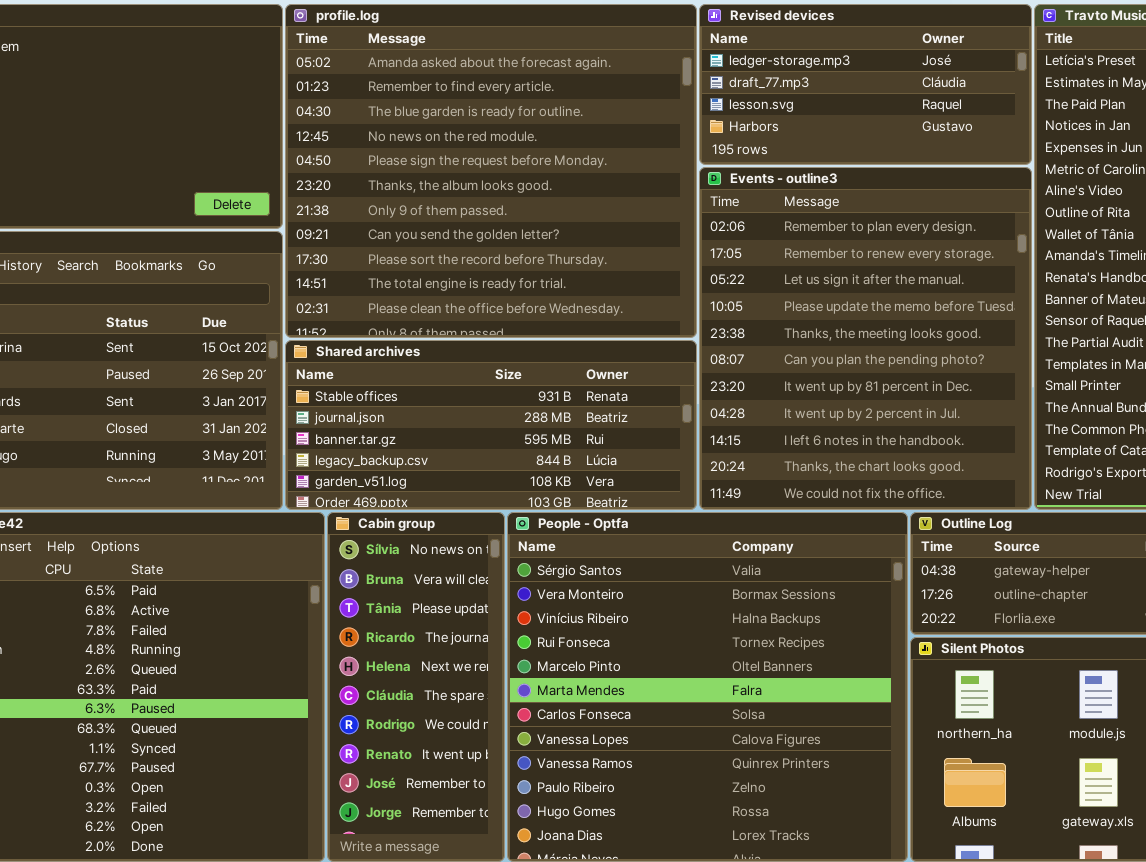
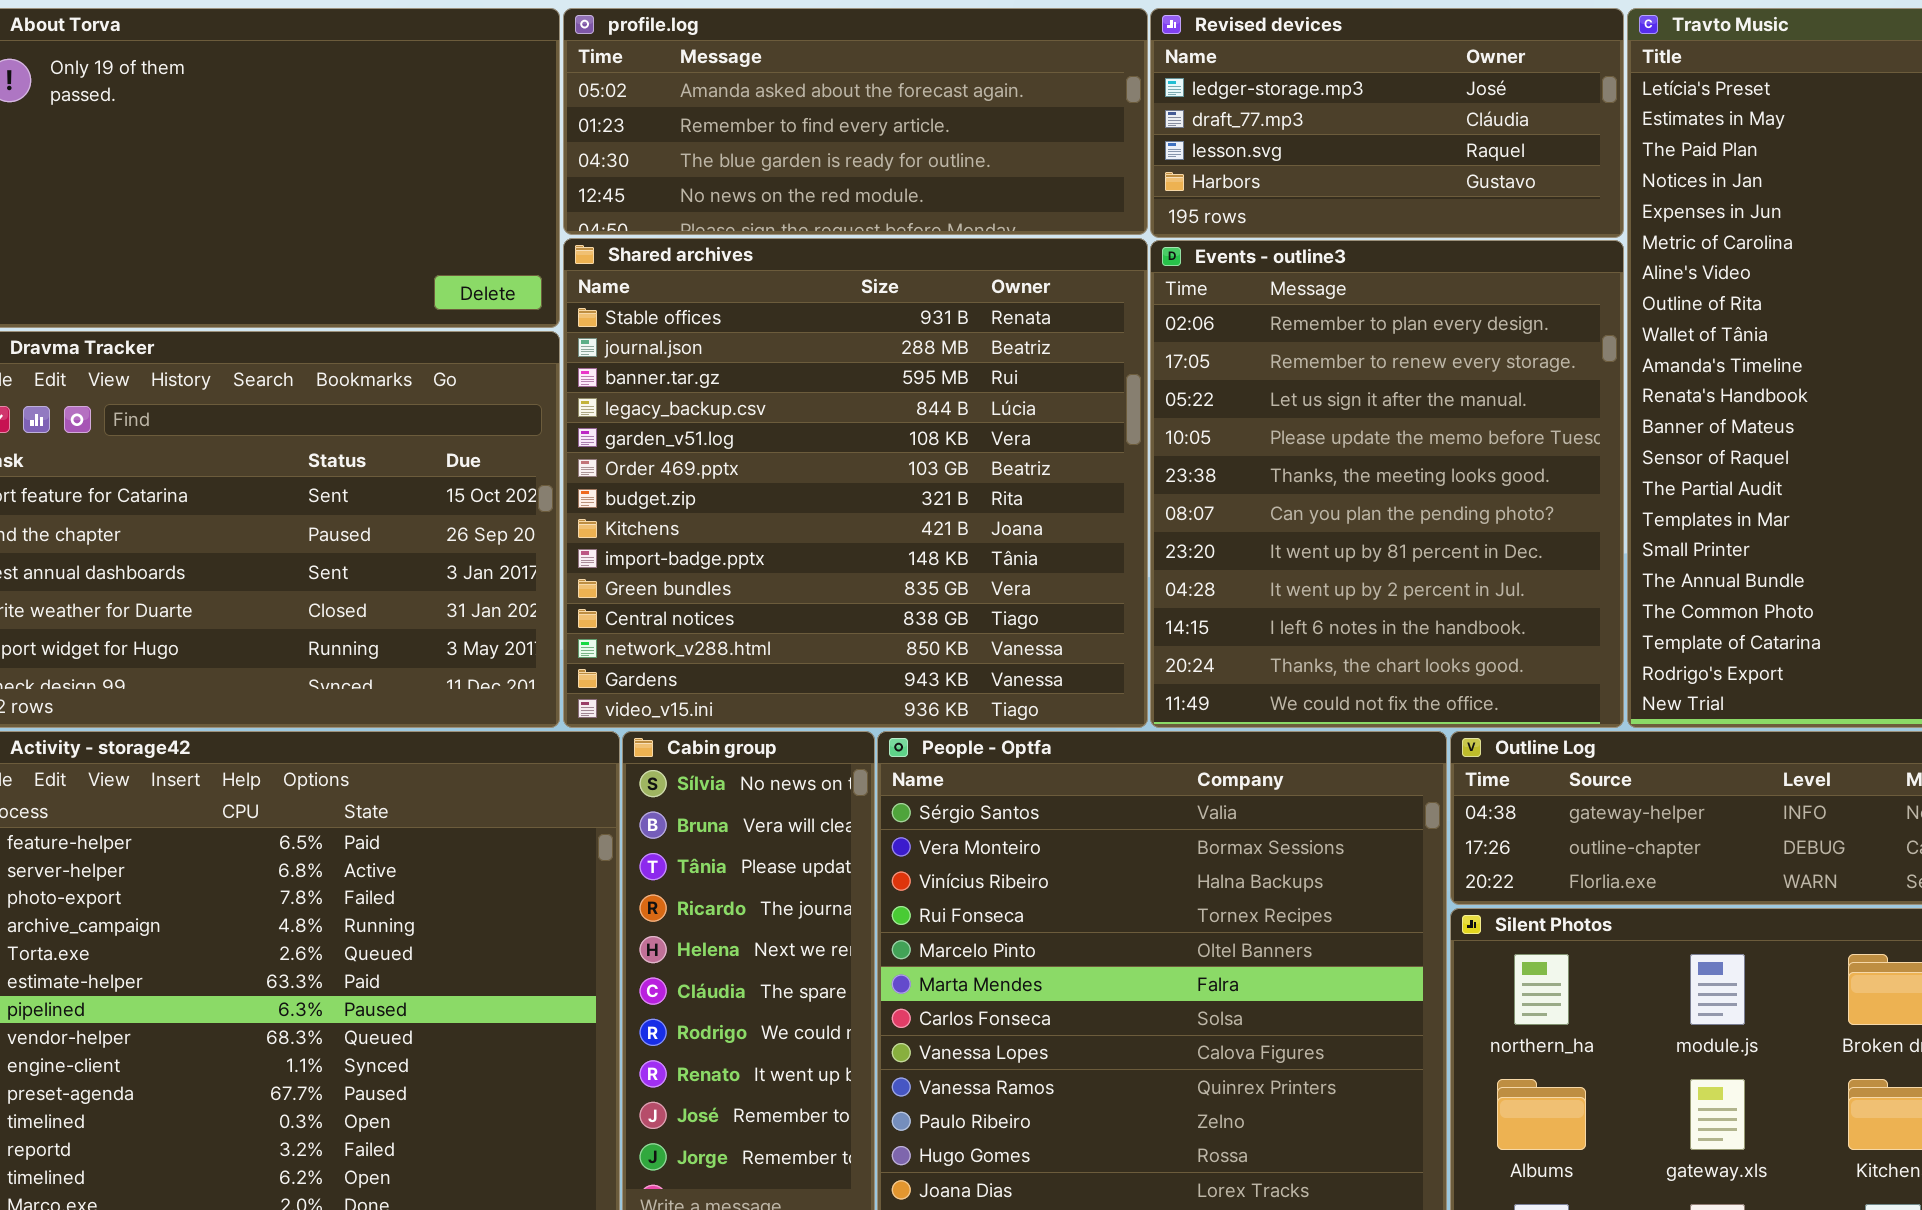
profile.log: [285,4,697,338] -> [563,8,1148,235], resized
Shared archives: [285,340,697,510] -> [563,238,1148,728], resized

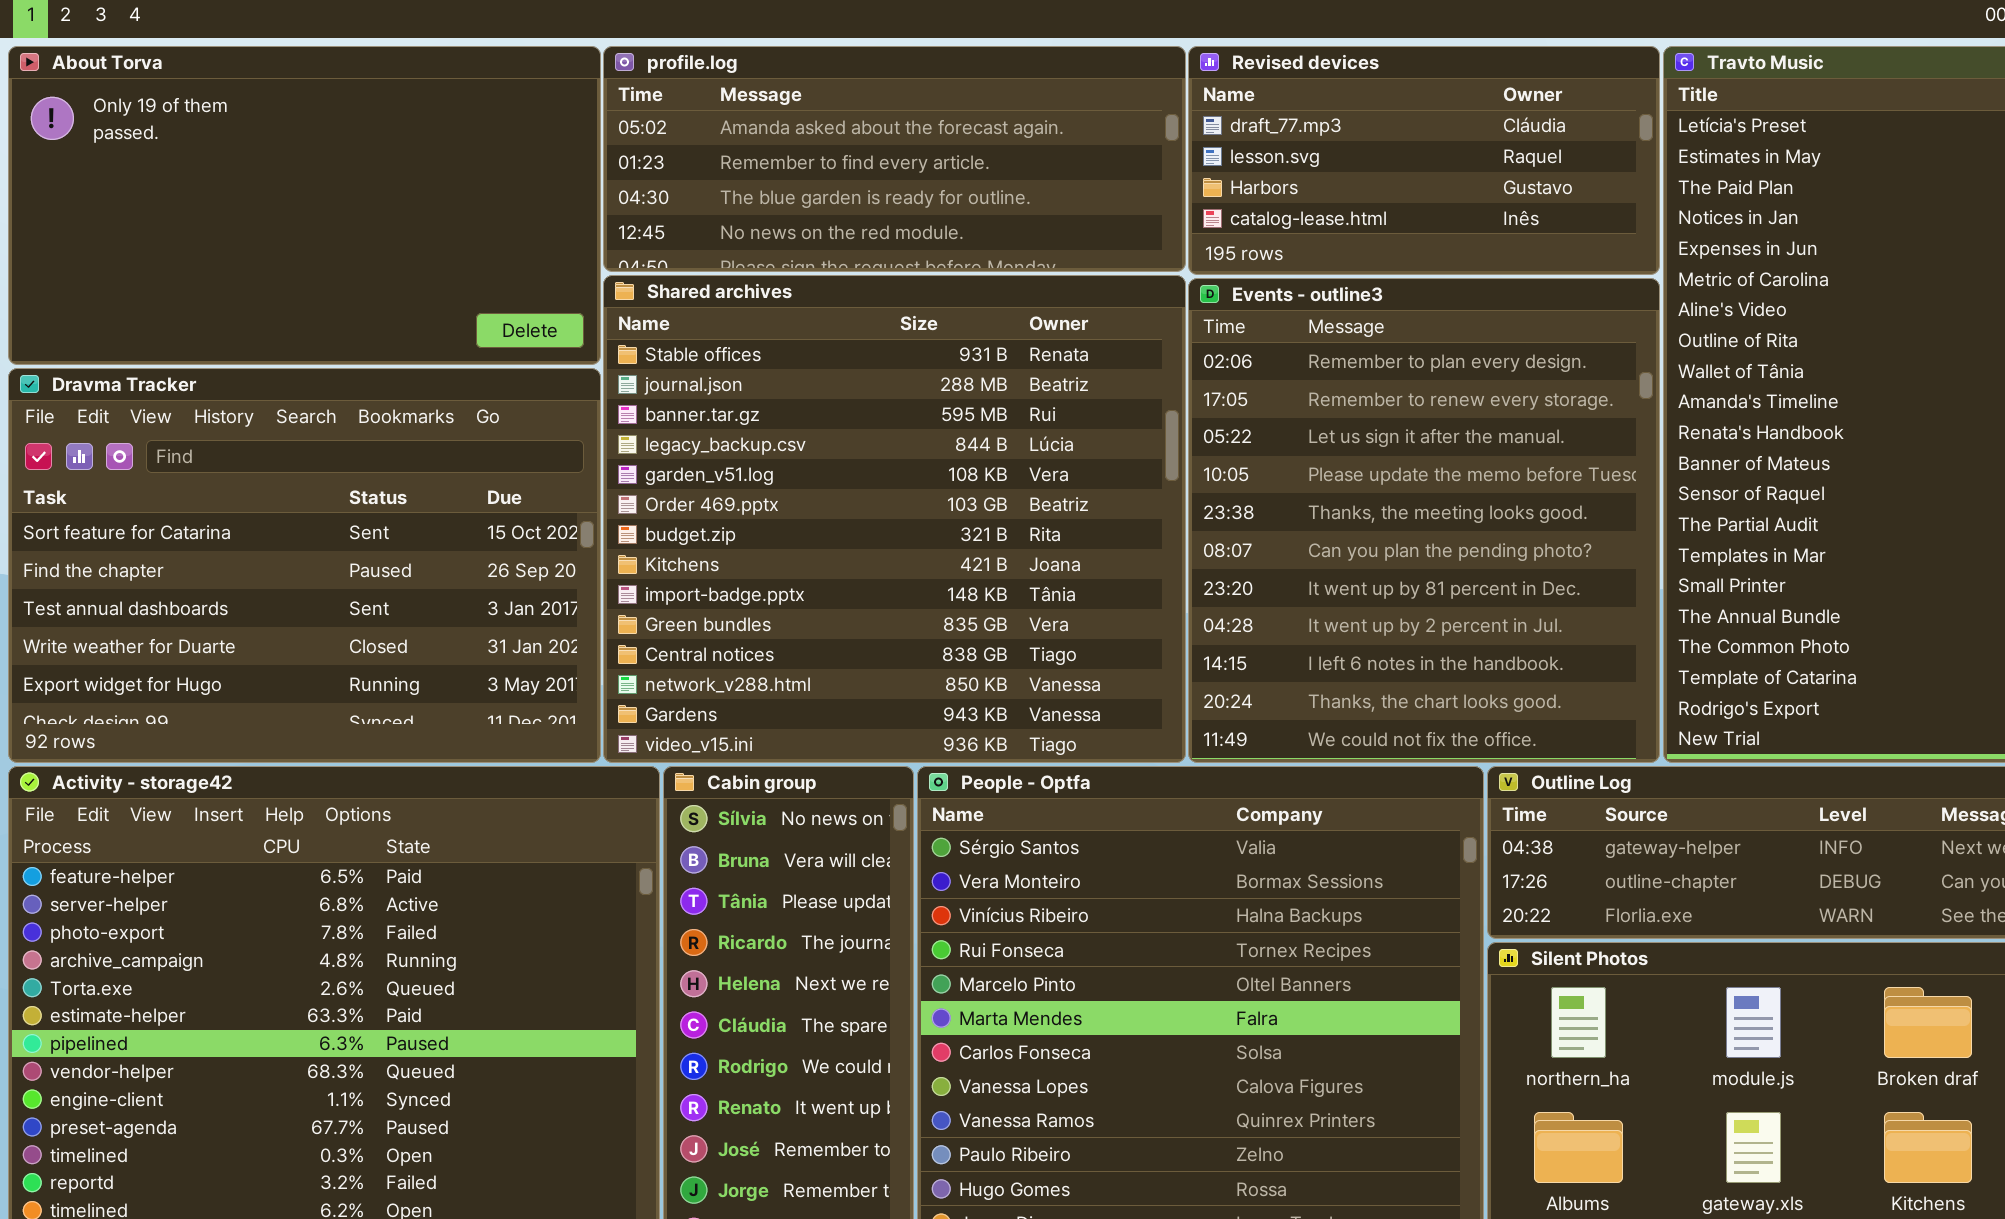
Revised devices: [1150,8,1624,238] -> [1188,46,1660,275], scrolled down 1 row

